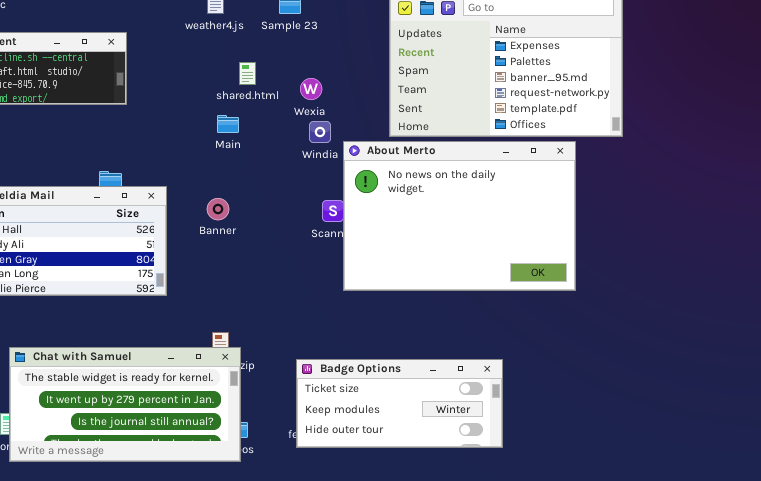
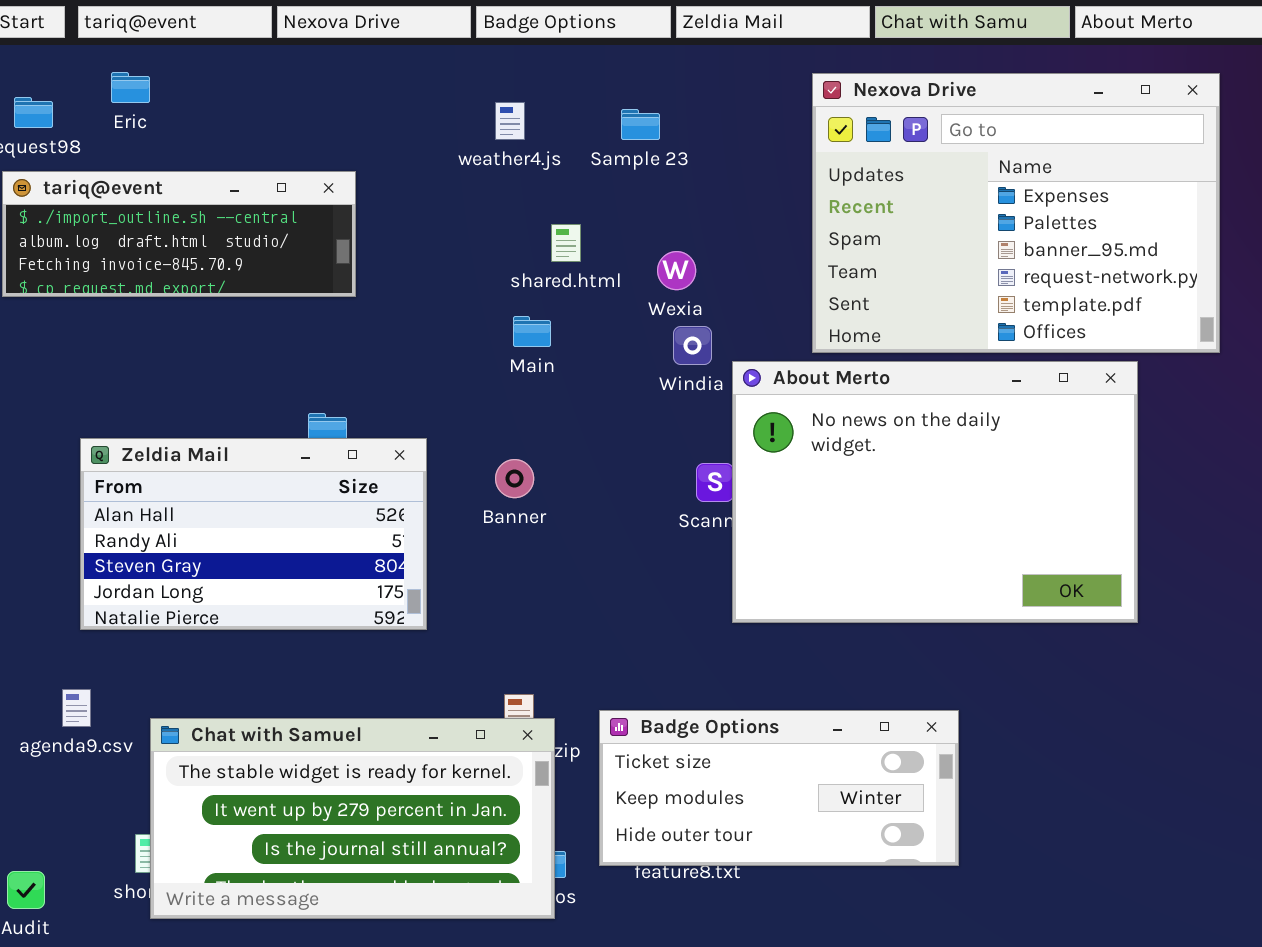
Badge Options: [296,359,503,448] -> [599,710,959,866], moved

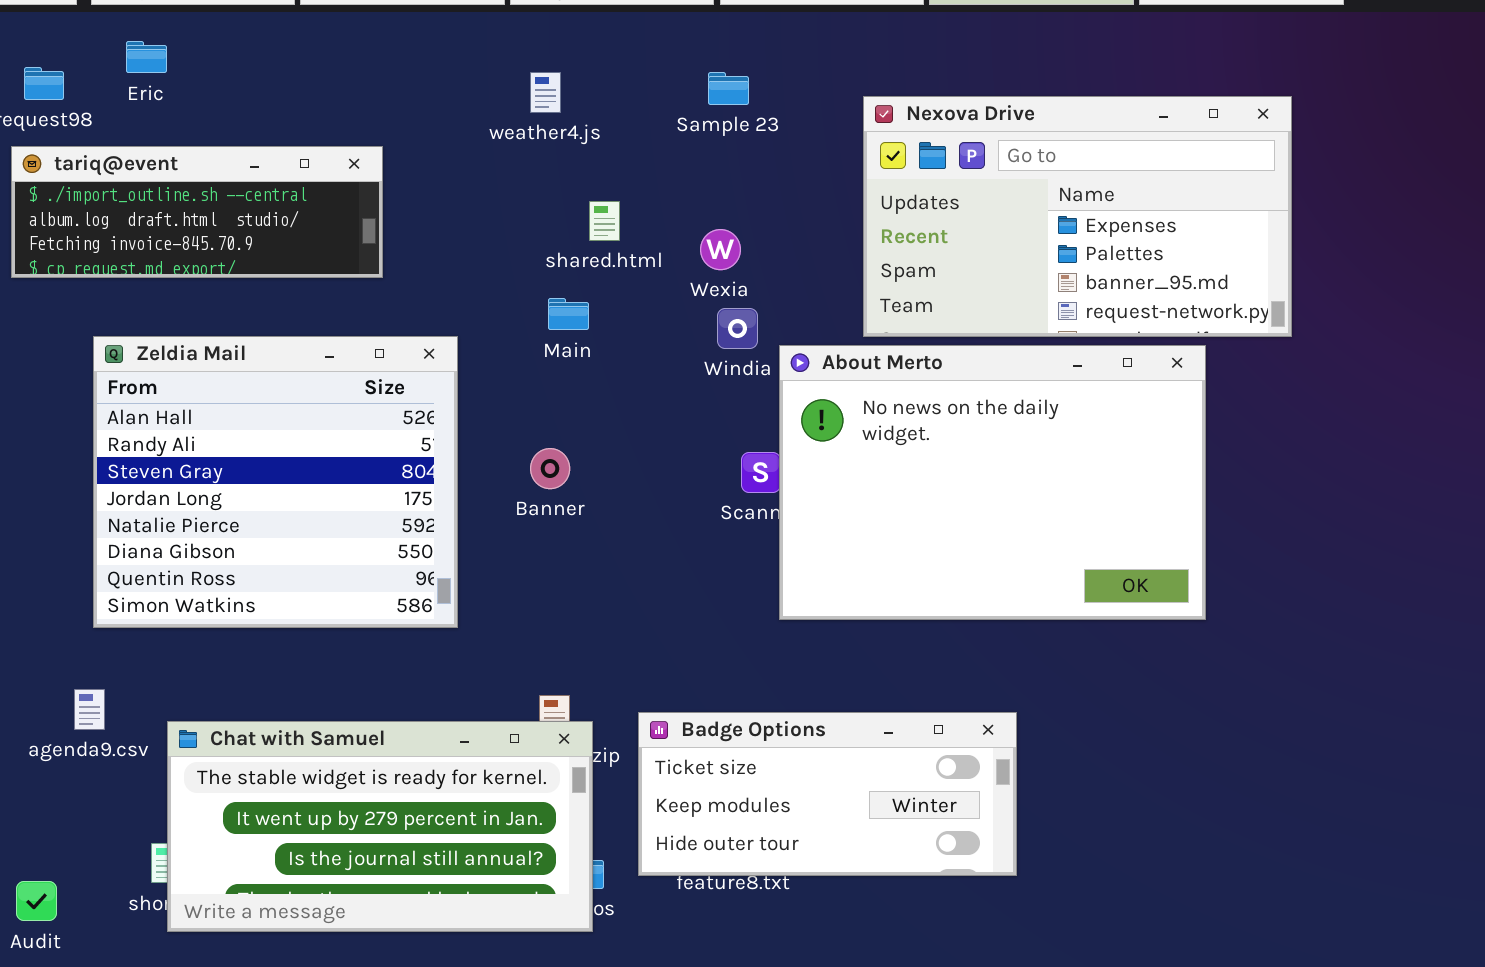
Nexova Drive: [812,73,1220,353] -> [863,96,1292,337], resized
Sample 23: [621,109,660,140] -> [708,72,749,105], moved
Zeldia Mail: [80,438,427,630] -> [93,336,458,628], resized

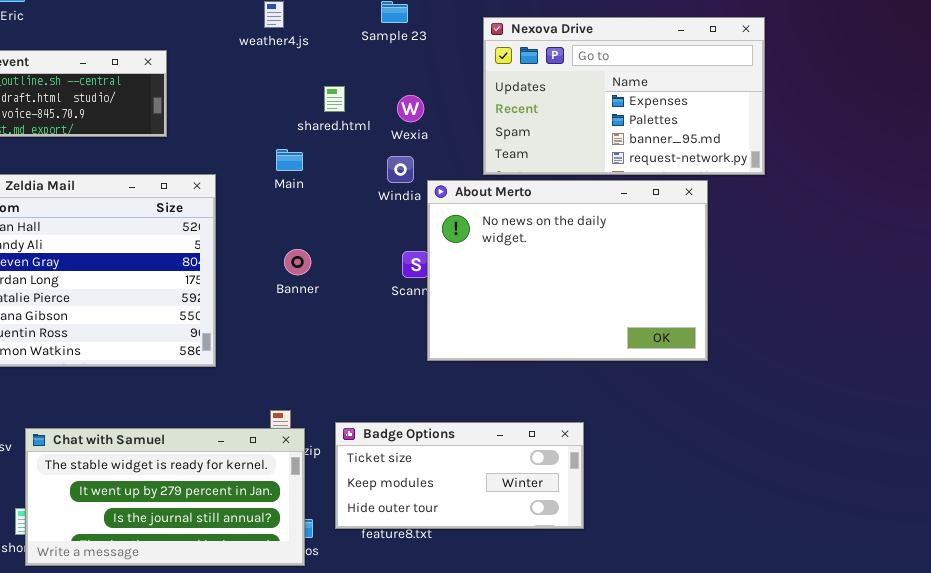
shared.html: [589,201,620,241] -> [324,86,345,112], moved
Wexia: [700,229,741,270] -> [397,95,424,122], moved
Banner: [530,448,570,489] -> [284,249,311,275], moved

